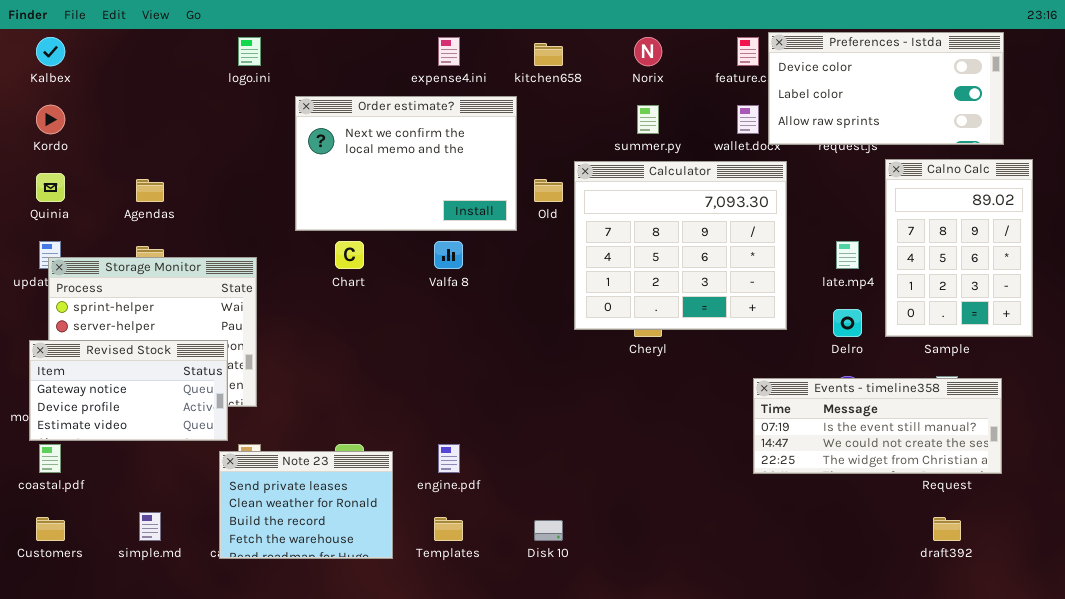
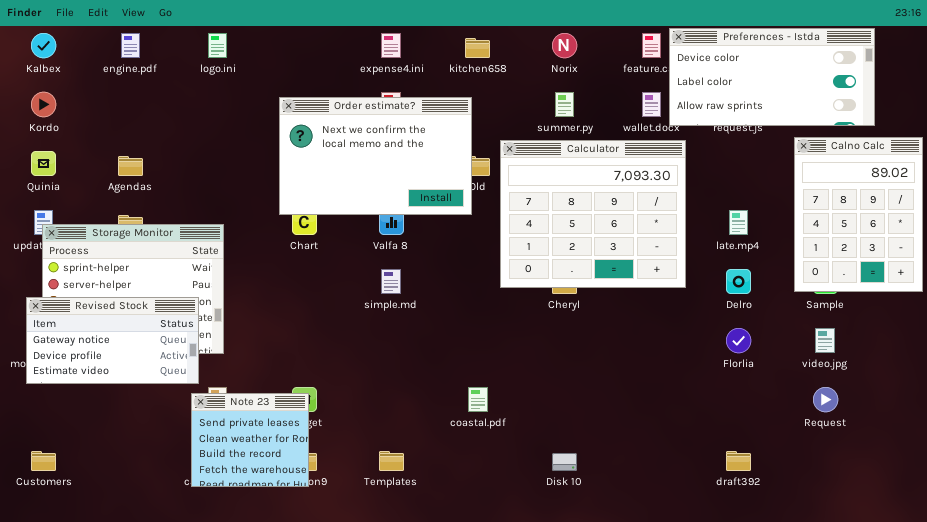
Order estimate?: [295,96,517,231] -> [279,97,472,215], moved
Calno Calc: [885,159,1033,337] -> [794,137,923,292], moved
Events - timeline358: [753,378,1002,474] -> none, closed
coastal.pdf: [39,444,61,473] -> [468,387,488,412], moved
engine.pdf: [438,444,460,473] -> [121,33,140,58], moved
Note 23: [219,451,393,559] -> [191,393,309,487], resized
simple.md: [139,512,161,541] -> [381,269,401,294], moved
draft392: [933,517,961,541] -> [726,451,751,471], moved
Disk 10: [534,520,563,541] -> [552,453,577,471], moved

